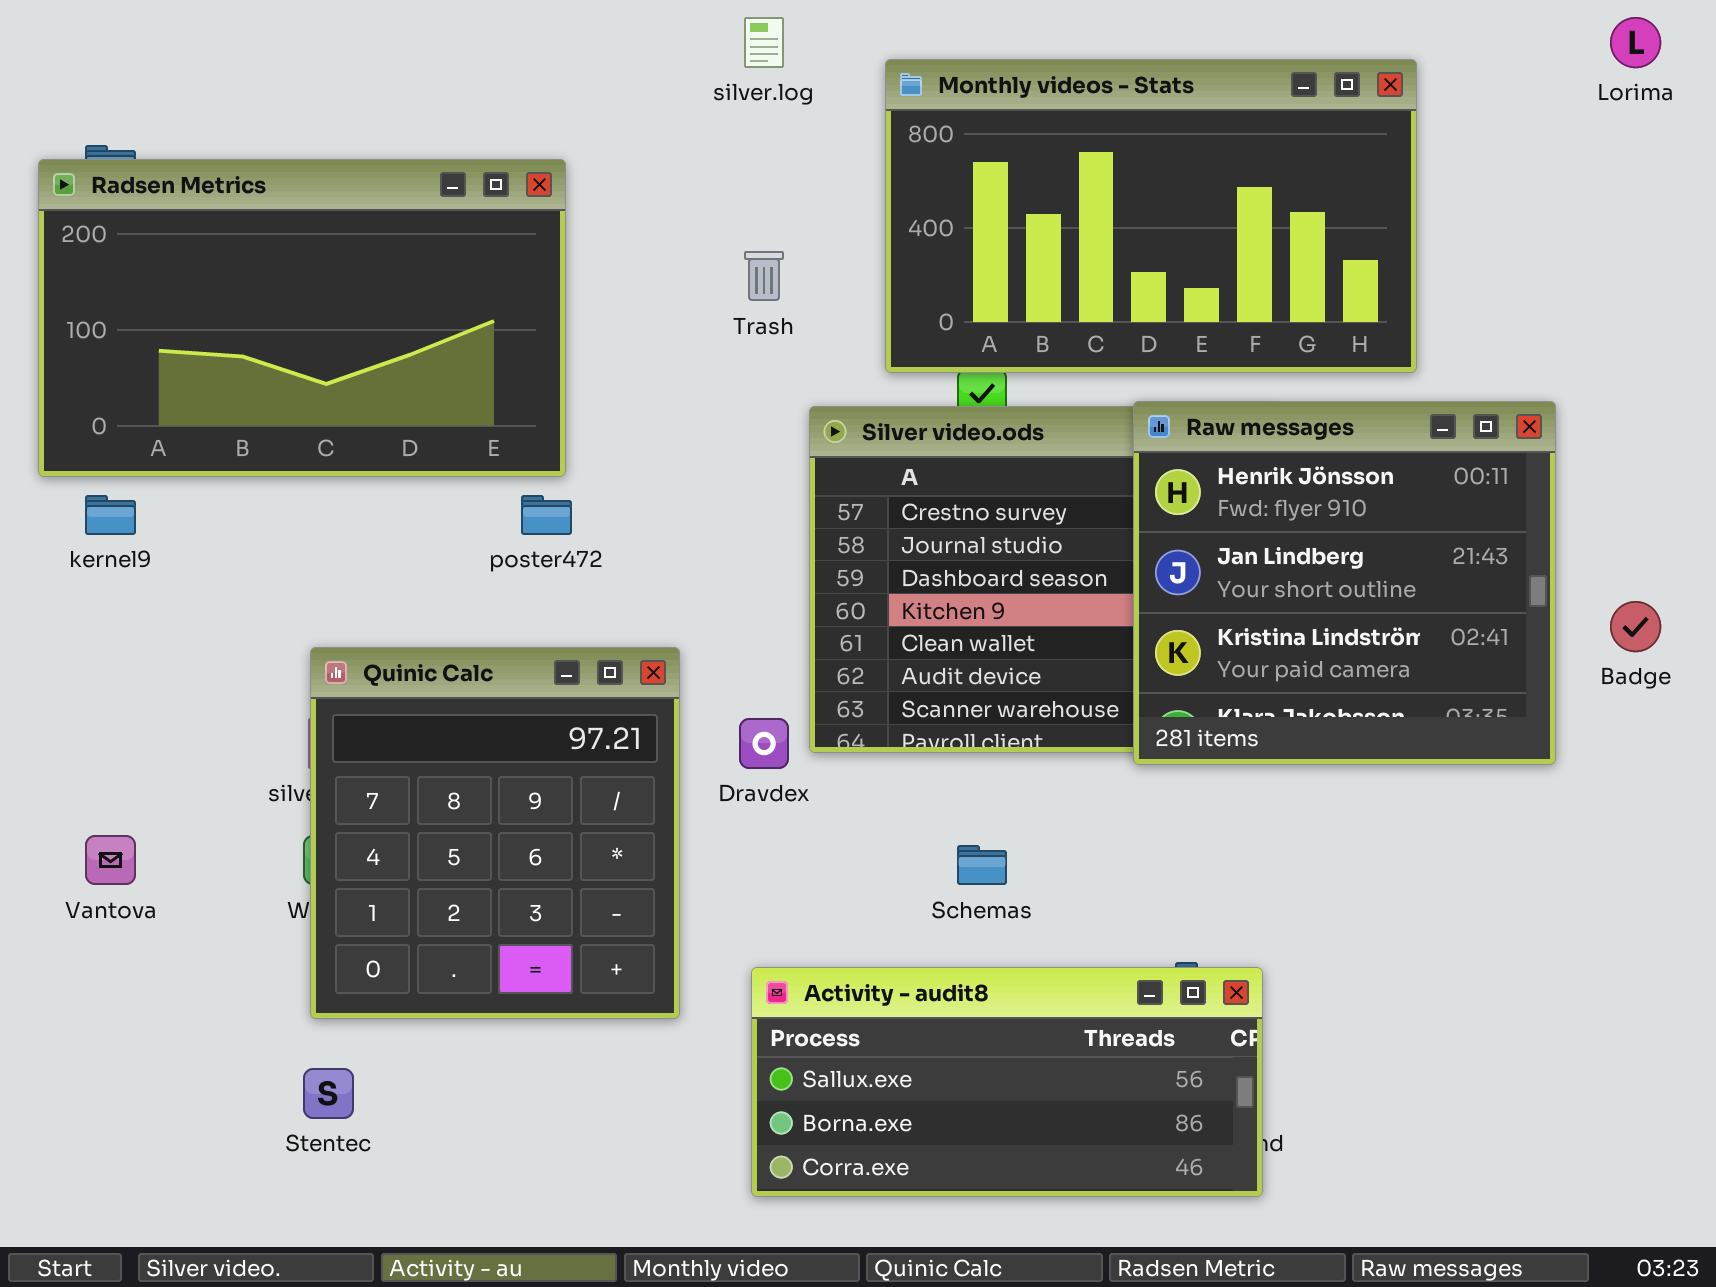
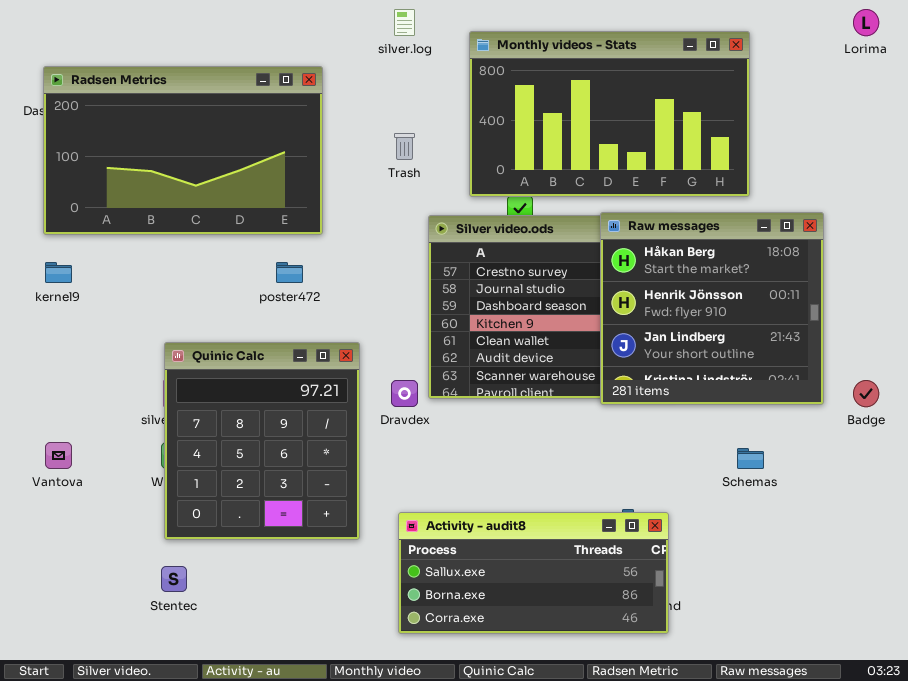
Radsen Metrics: [38,159,566,477] -> [43,66,323,235], moved
Raw messages: [1133,401,1556,765] -> [600,212,824,405], scrolled up 1 row
Badge: [1610,601,1661,652] -> [853,380,879,407], moved
Schemas: [957,845,1007,885] -> [737,448,764,469], moved

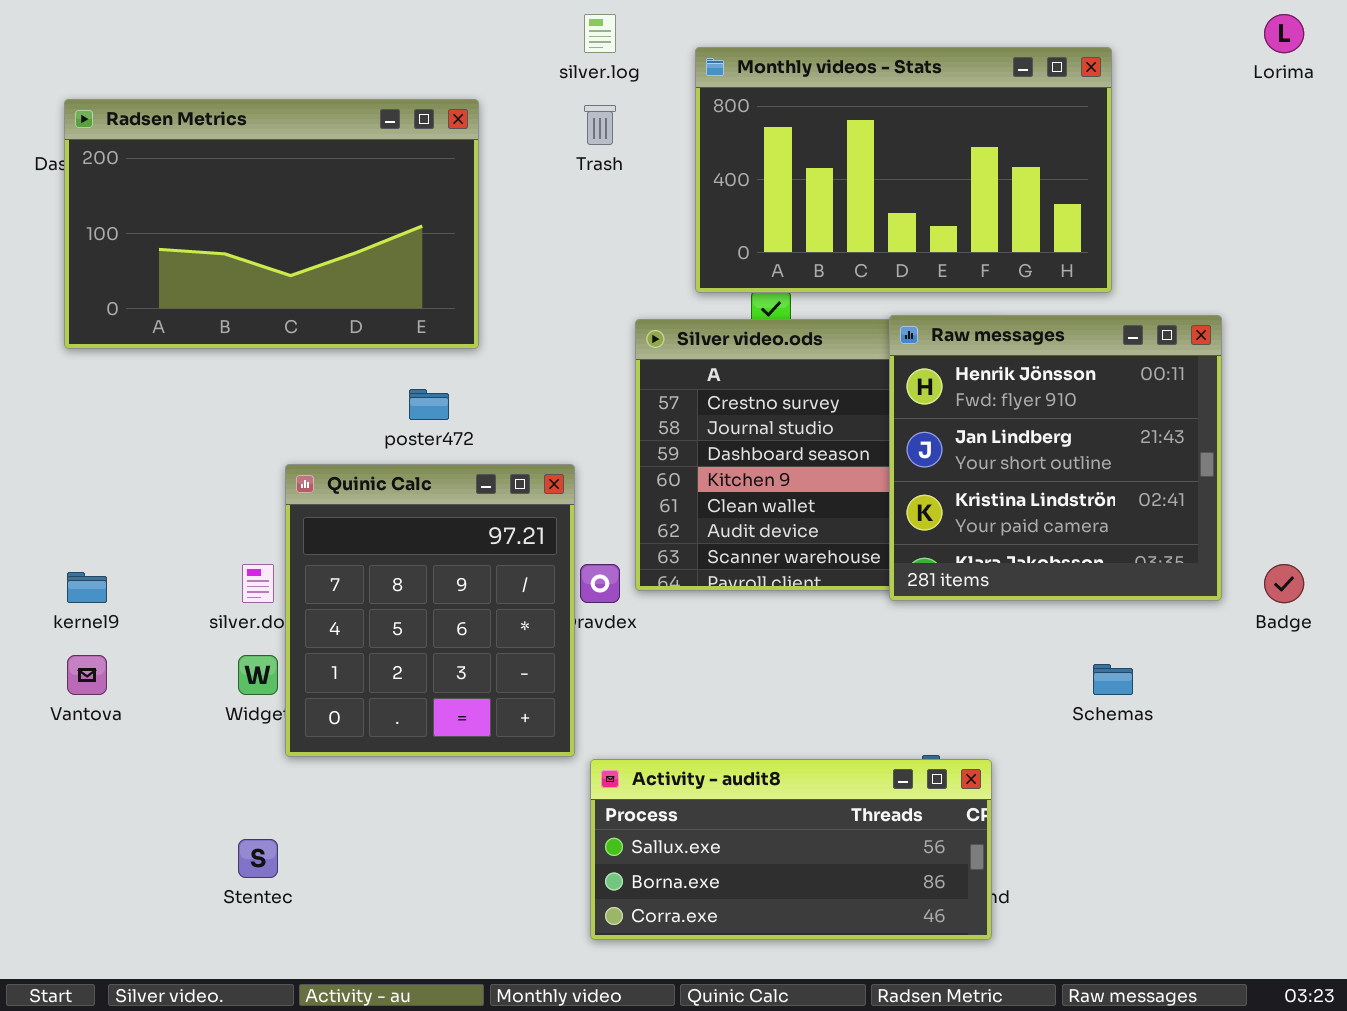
Trash: [394,133,415,160] -> [584,105,616,145], moved
Raw messages: [600,212,824,405] -> [889,315,1222,601], scrolled down 1 row
kernel9: [45,262,72,283] -> [67,572,107,603], moved
Quinic Calc: [164,342,360,540] -> [285,464,575,757], moved

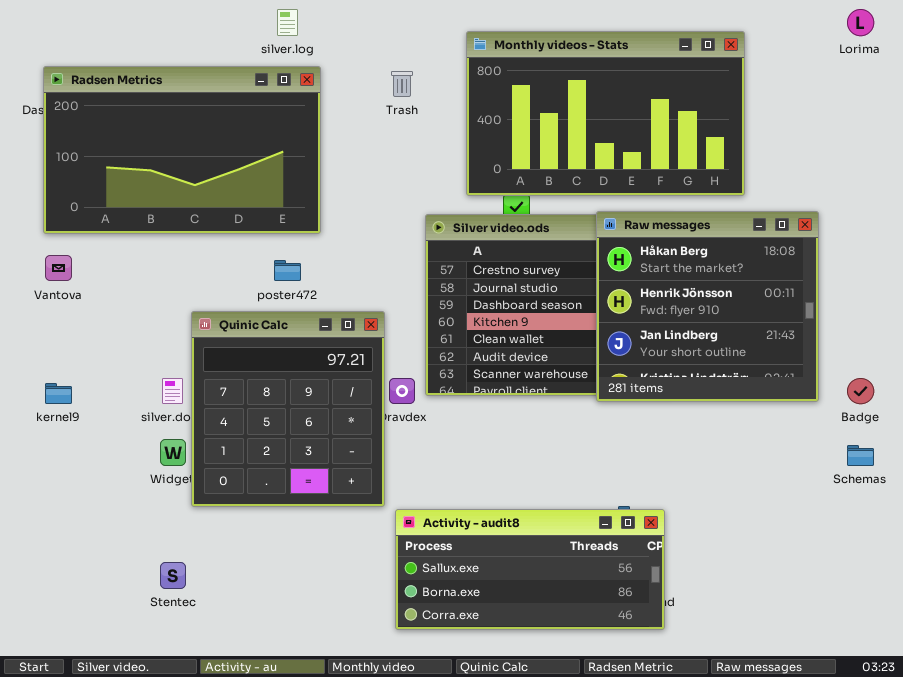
silver.log: [584,14,616,53] -> [277,9,298,36], moved
Raw messages: [889,315,1222,601] -> [596,211,819,402], scrolled up 1 row
Vantova: [67,655,107,695] -> [45,255,72,281], moved
Schemas: [1093,664,1133,695] -> [847,445,874,466], moved

